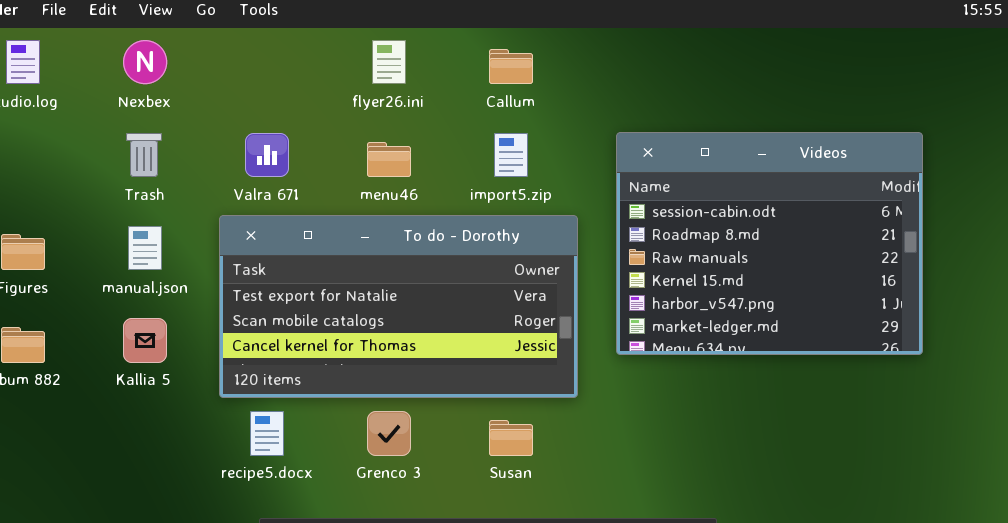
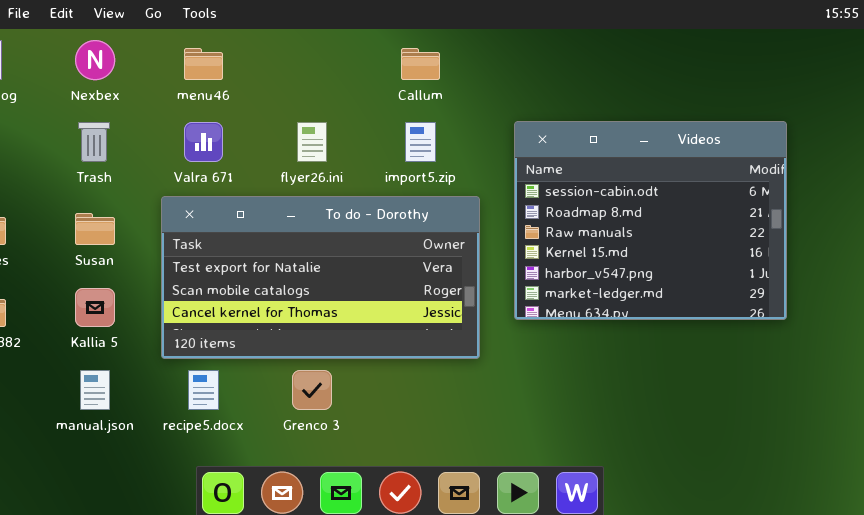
flyer26.ini: [372,40,406,84] -> [297,122,327,162], moved
menu46: [367,142,411,177] -> [184,48,223,80], moved
manual.json: [128,226,162,270] -> [80,370,110,410], moved
Susan: [489,420,533,456] -> [75,213,115,245], moved

